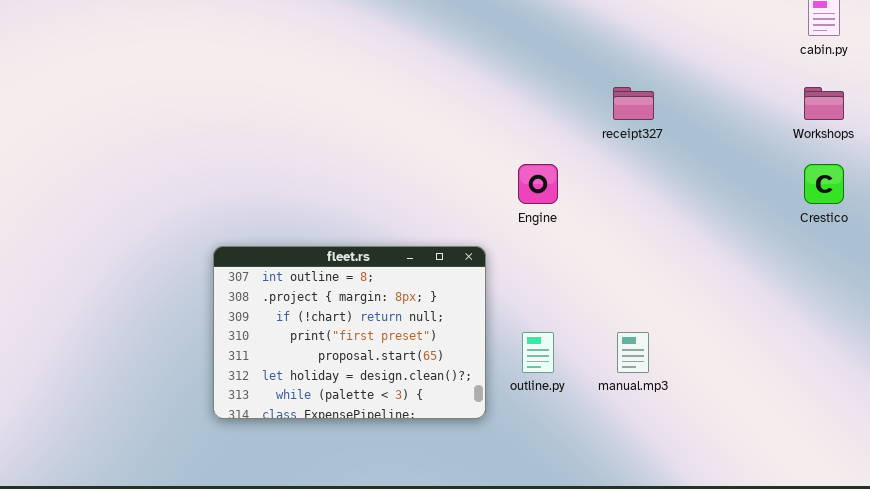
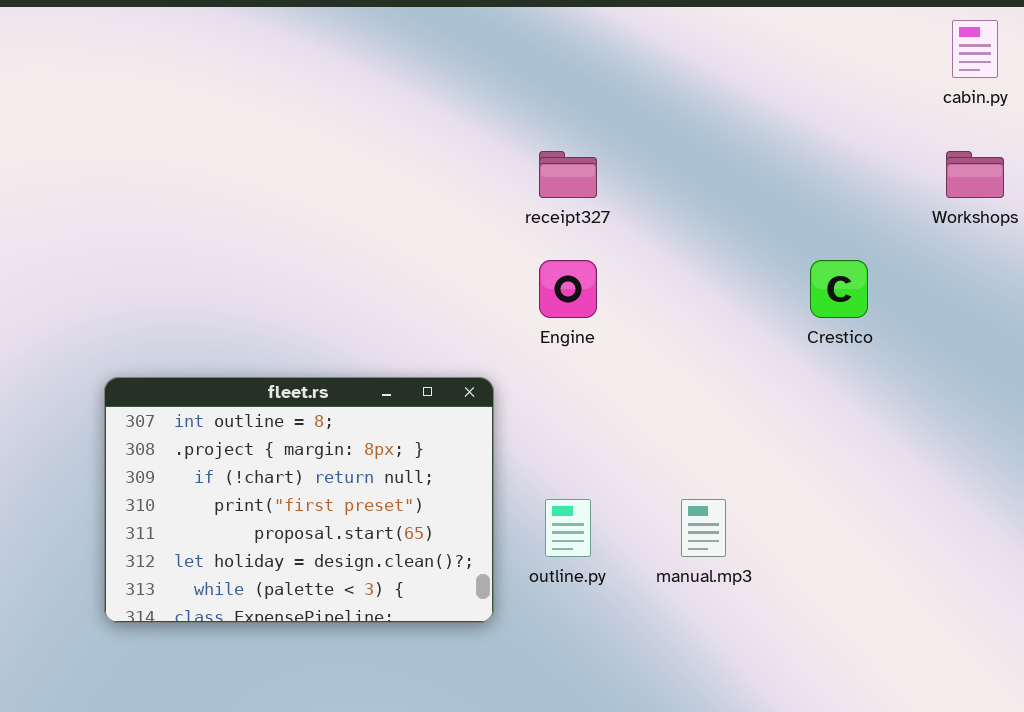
receipt327: [613,87,654,120] -> [539,151,597,198], moved
Crestico: [804,164,844,204] -> [810,260,868,318], moved

